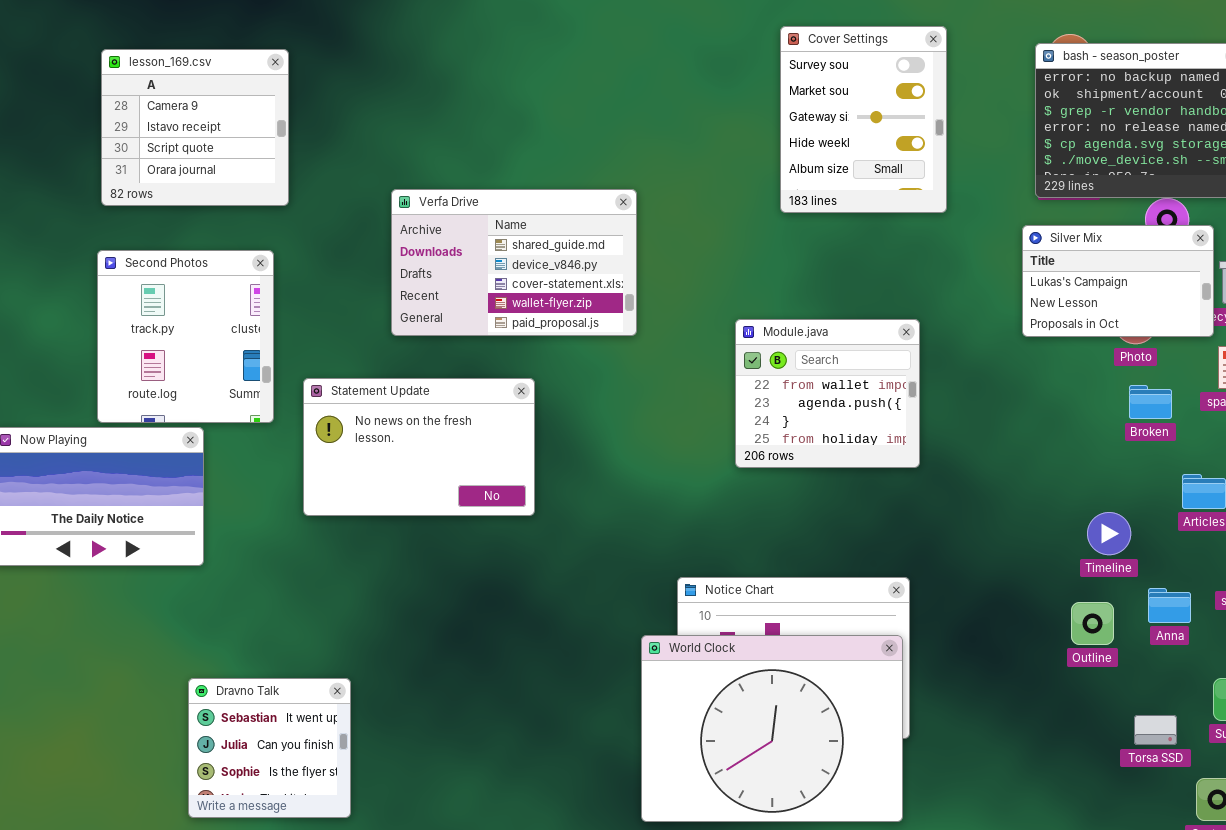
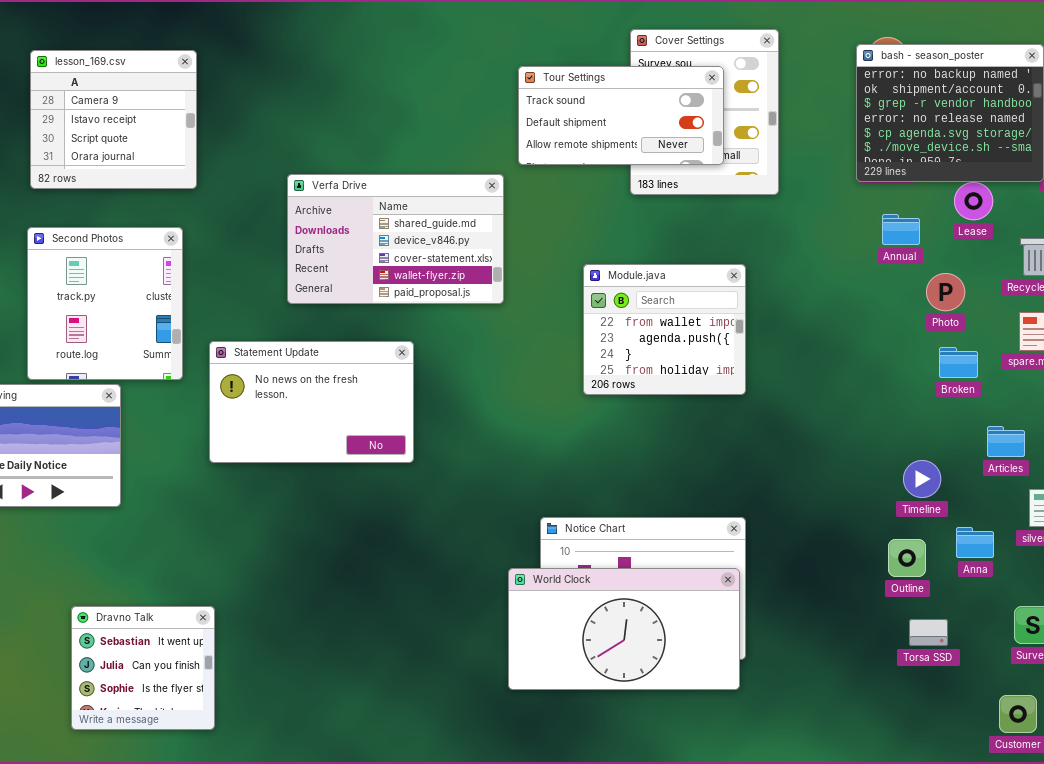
Tour Settings: none -> [518,66,724,165], opened
Silver Mix: [1022,225,1214,337] -> none, closed
Module.java: [735,319,920,468] -> [583,264,746,395], moved
World Clock: [641,635,903,822] -> [508,568,740,690], resized
Dravno Talk: [188,678,351,818] -> [71,606,215,730], moved
Torsa SSD: [1134,715,1177,745] -> [909,619,948,646], moved

